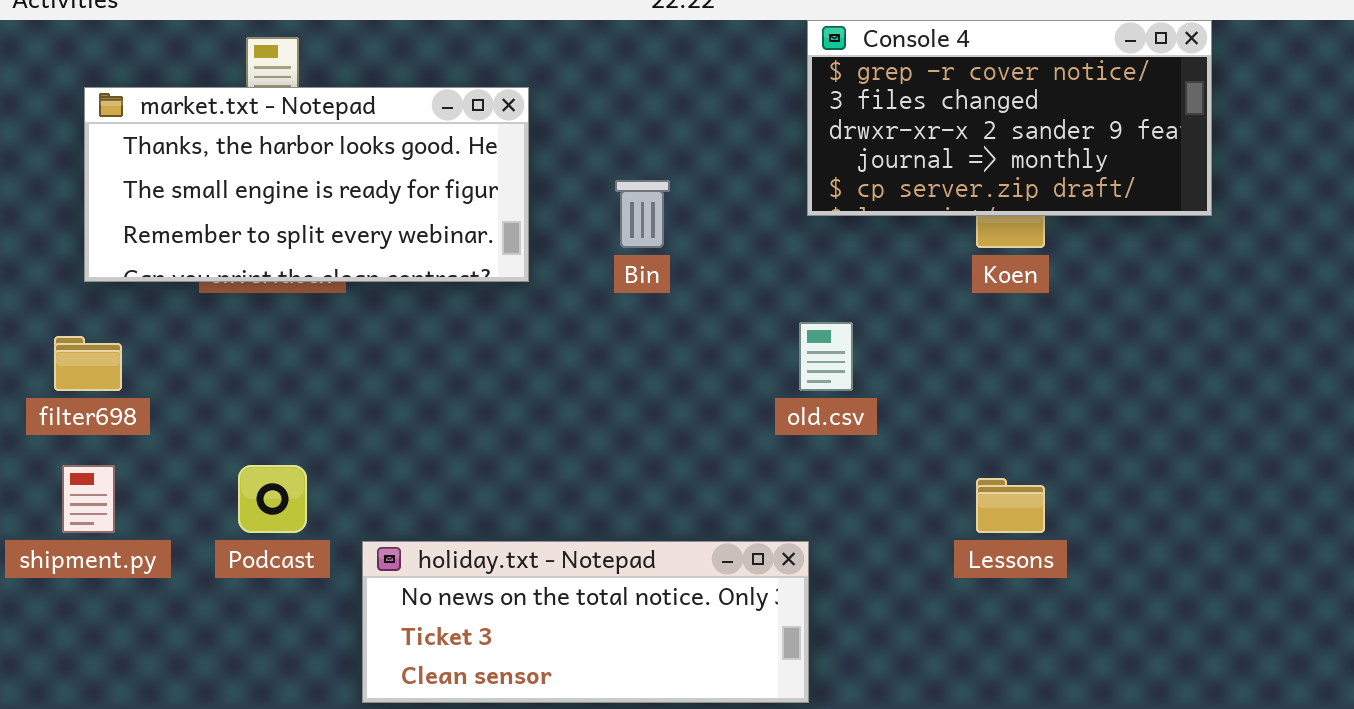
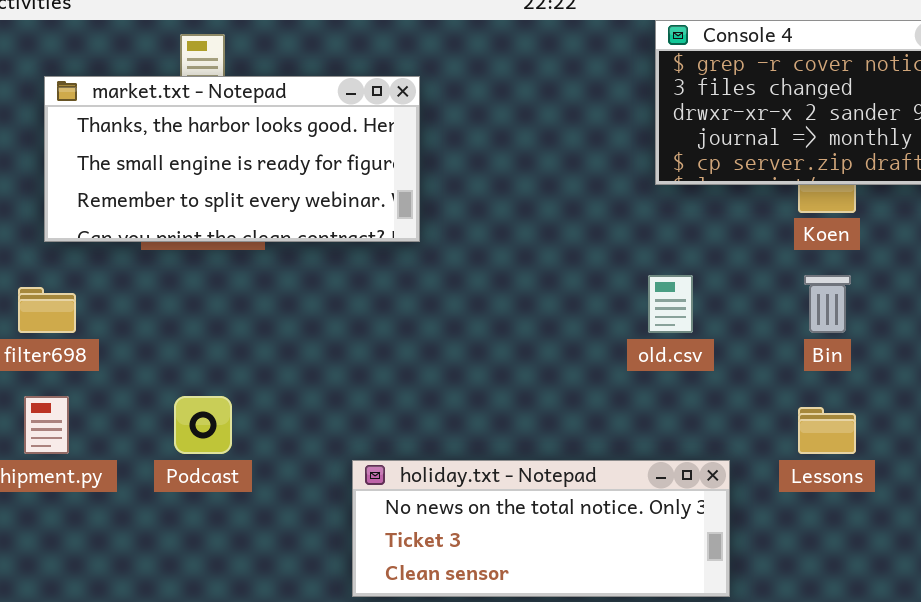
Bin: [615,180,670,248] -> [804,275,851,333], moved
holiday.txt - Notepad: [362,541,809,703] -> [352,460,730,597], moved

